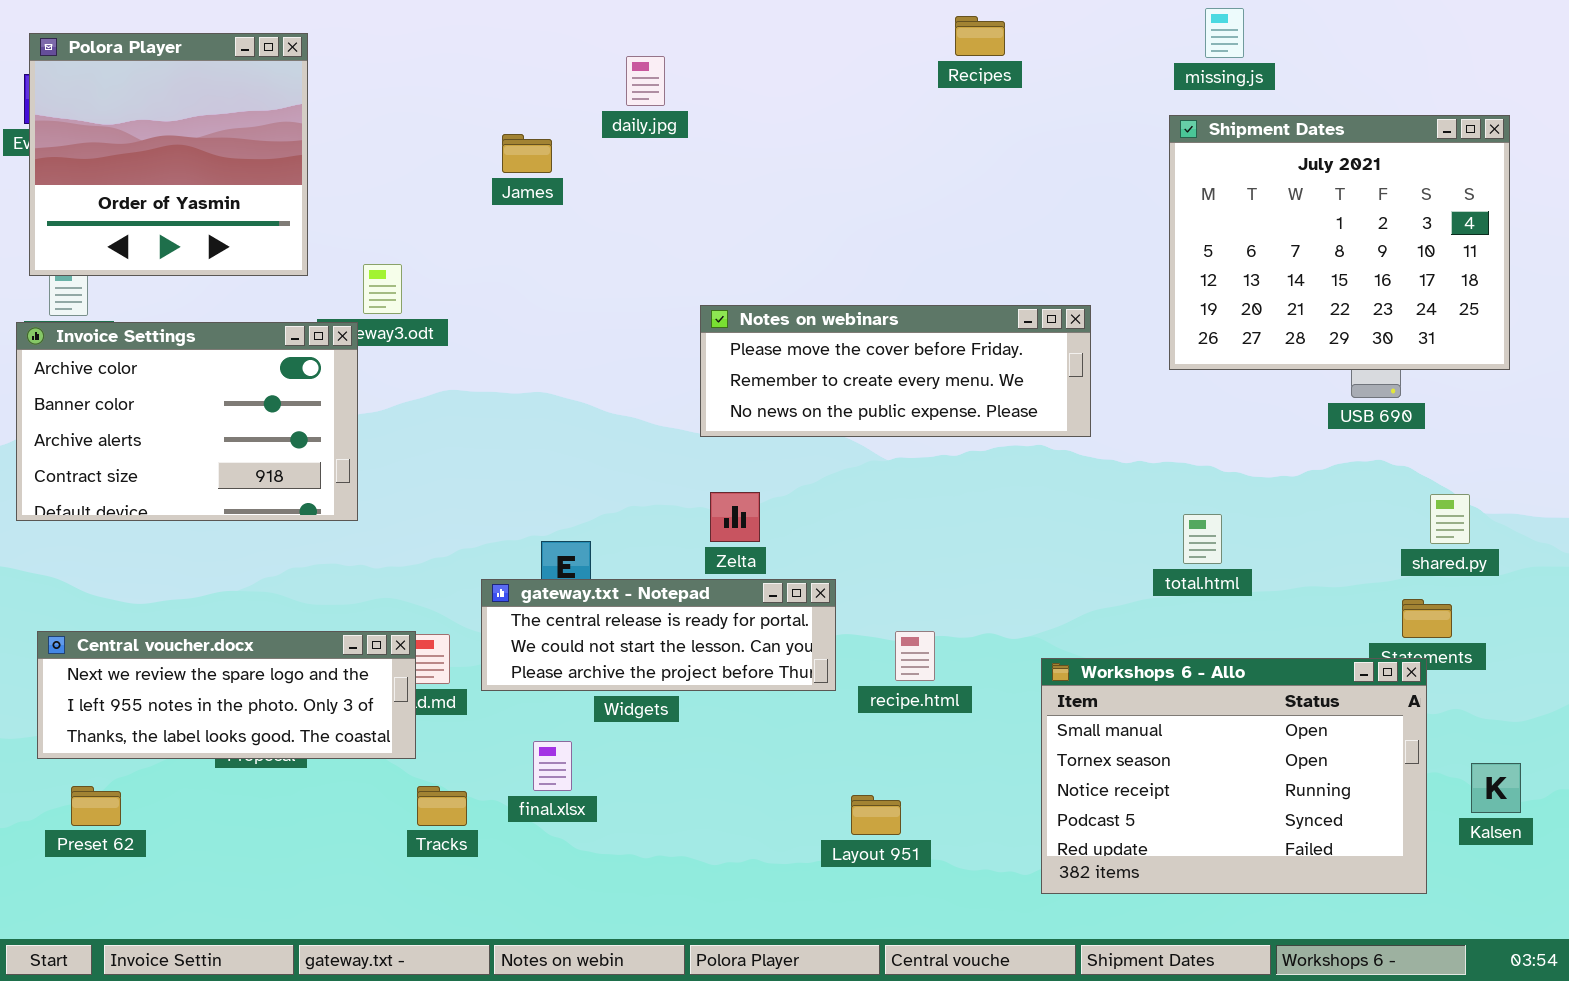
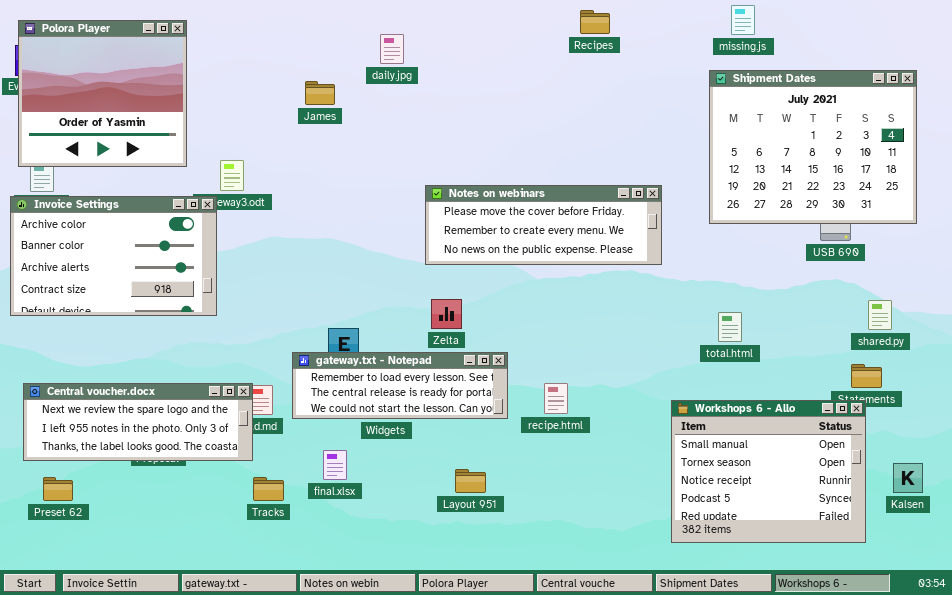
gateway.txt - Notepad: [481,579,836,691] -> [292,352,508,419], scrolled up 1 row
Workshops 6 - Allo: [1041,658,1427,894] -> [671,400,866,543], resized
Layout 951: [851,795,901,835] -> [455,469,486,493], moved

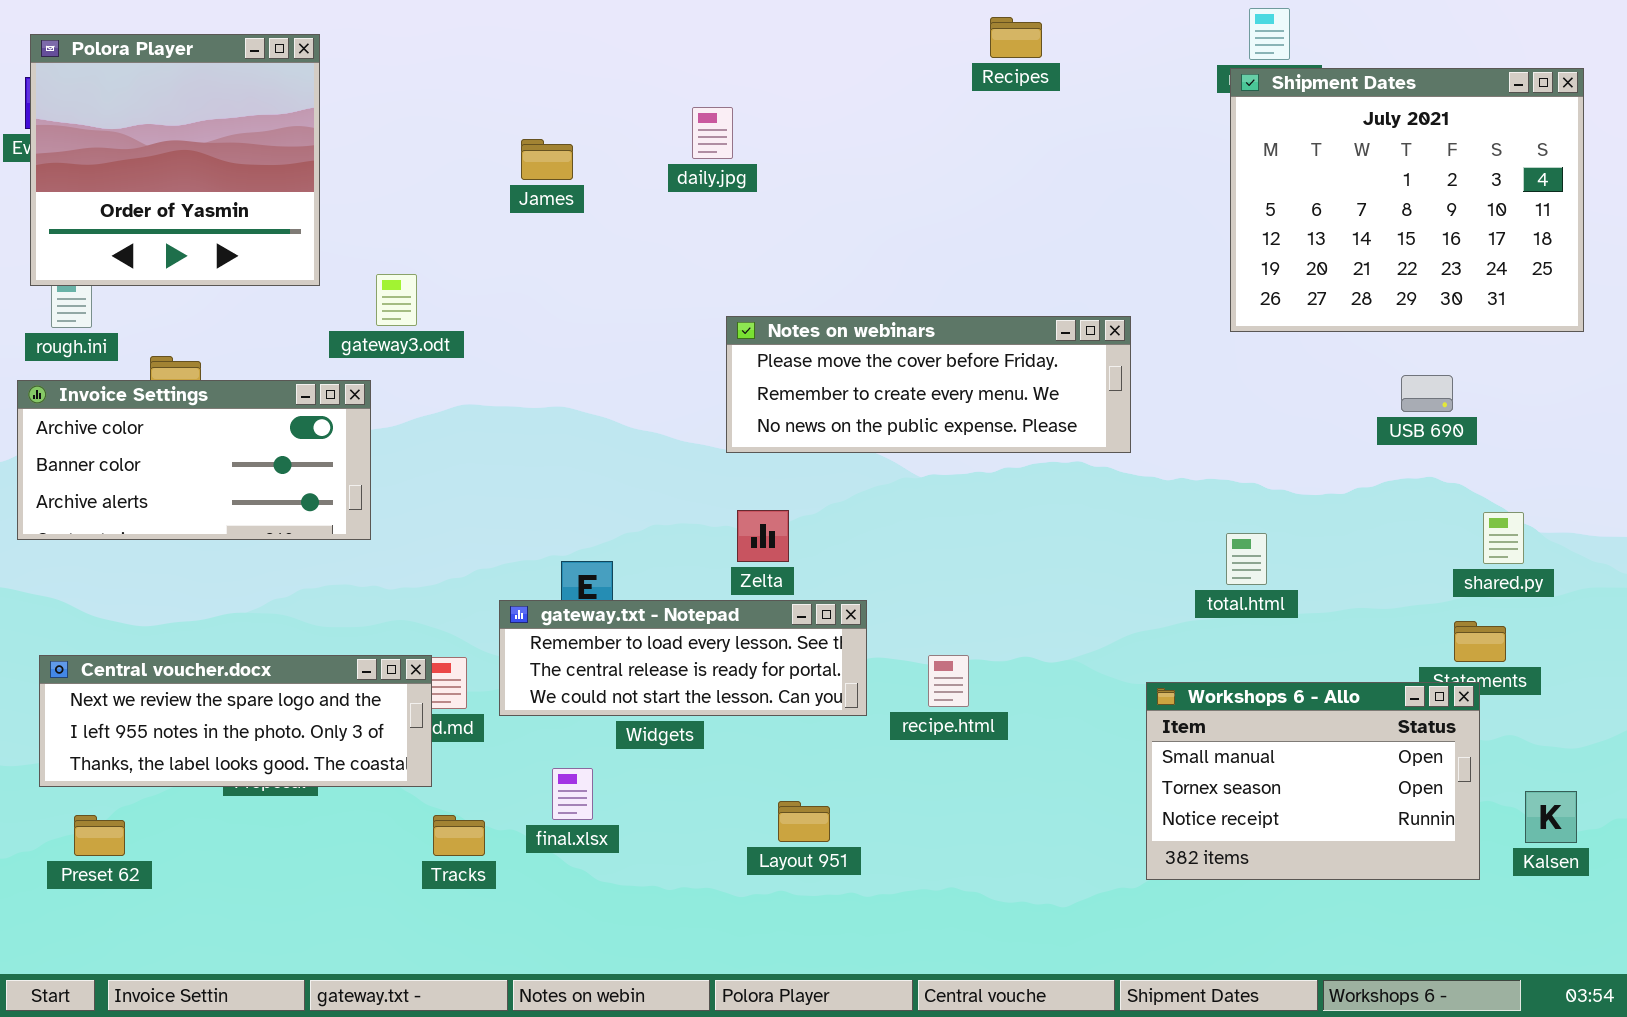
daily.jpg: [380,34,404,64] -> [692,107,733,159], moved
Shipment Dates: [709,70,917,224] -> [1230,68,1584,332], moved
Invoice Settings: [10,196,217,316] -> [17,380,371,540], resized
Workshops 6 - Allo: [671,400,866,543] -> [1146,682,1480,880], resized

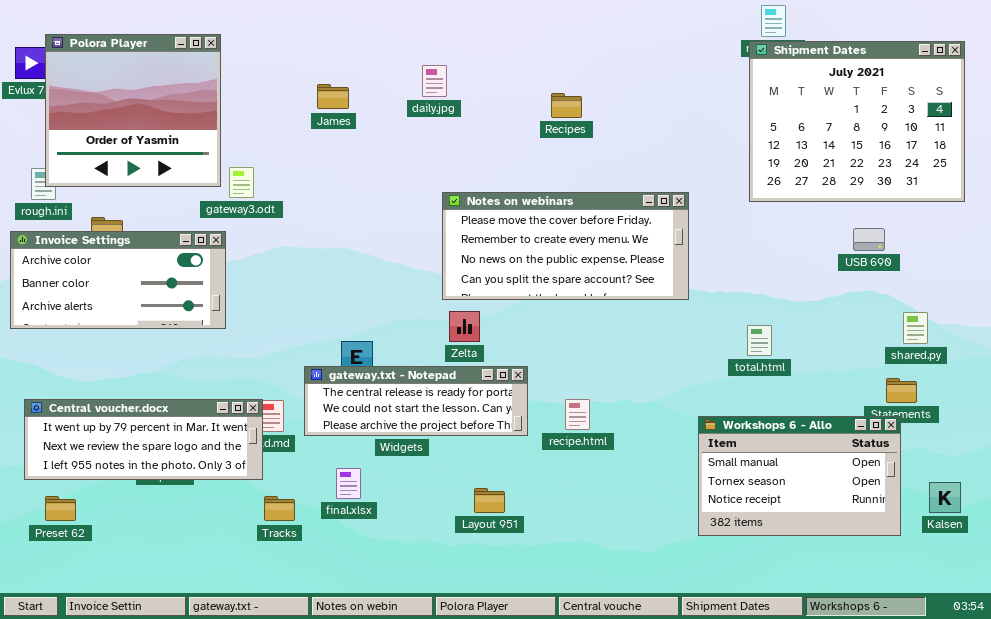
Recipes: [990,17,1042,58] -> [551,93,582,118], moved
Polora Player: [30,34,320,286] -> [45,34,221,187], moved
Notes on webinars: [726,316,1131,453] -> [442,192,689,300], resized
gateway.txt - Notepad: [499,600,867,716] -> [304,366,528,436], scrolled down 1 row
Central voucher.docx: [39,655,432,787] -> [24,399,263,480], scrolled up 1 row

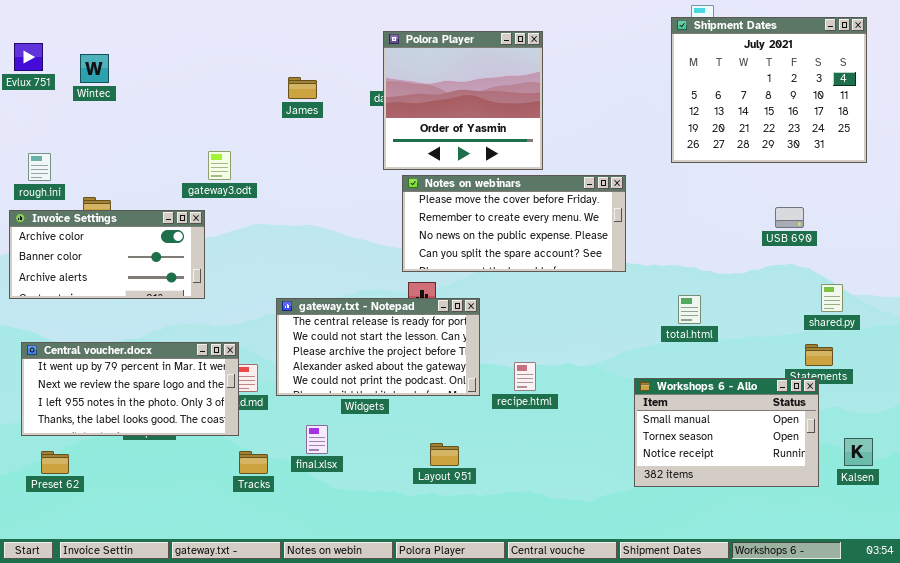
Polora Player: [45,34,221,187] -> [383,31,543,170], moved
Shipment Dates: [749,41,965,202] -> [671,17,867,163], moved
gateway.txt - Notepad: [304,366,528,436] -> [276,298,480,396], resized
Central voucher.docx: [24,399,263,480] -> [21,342,239,436], resized

